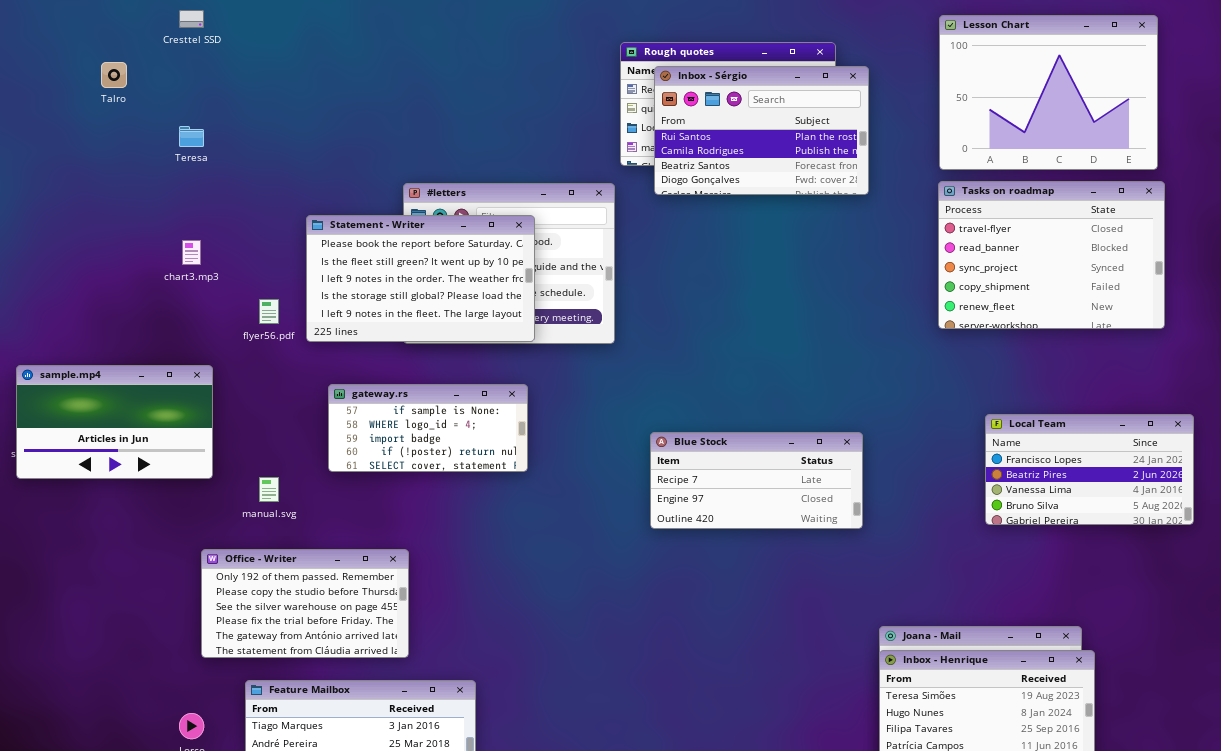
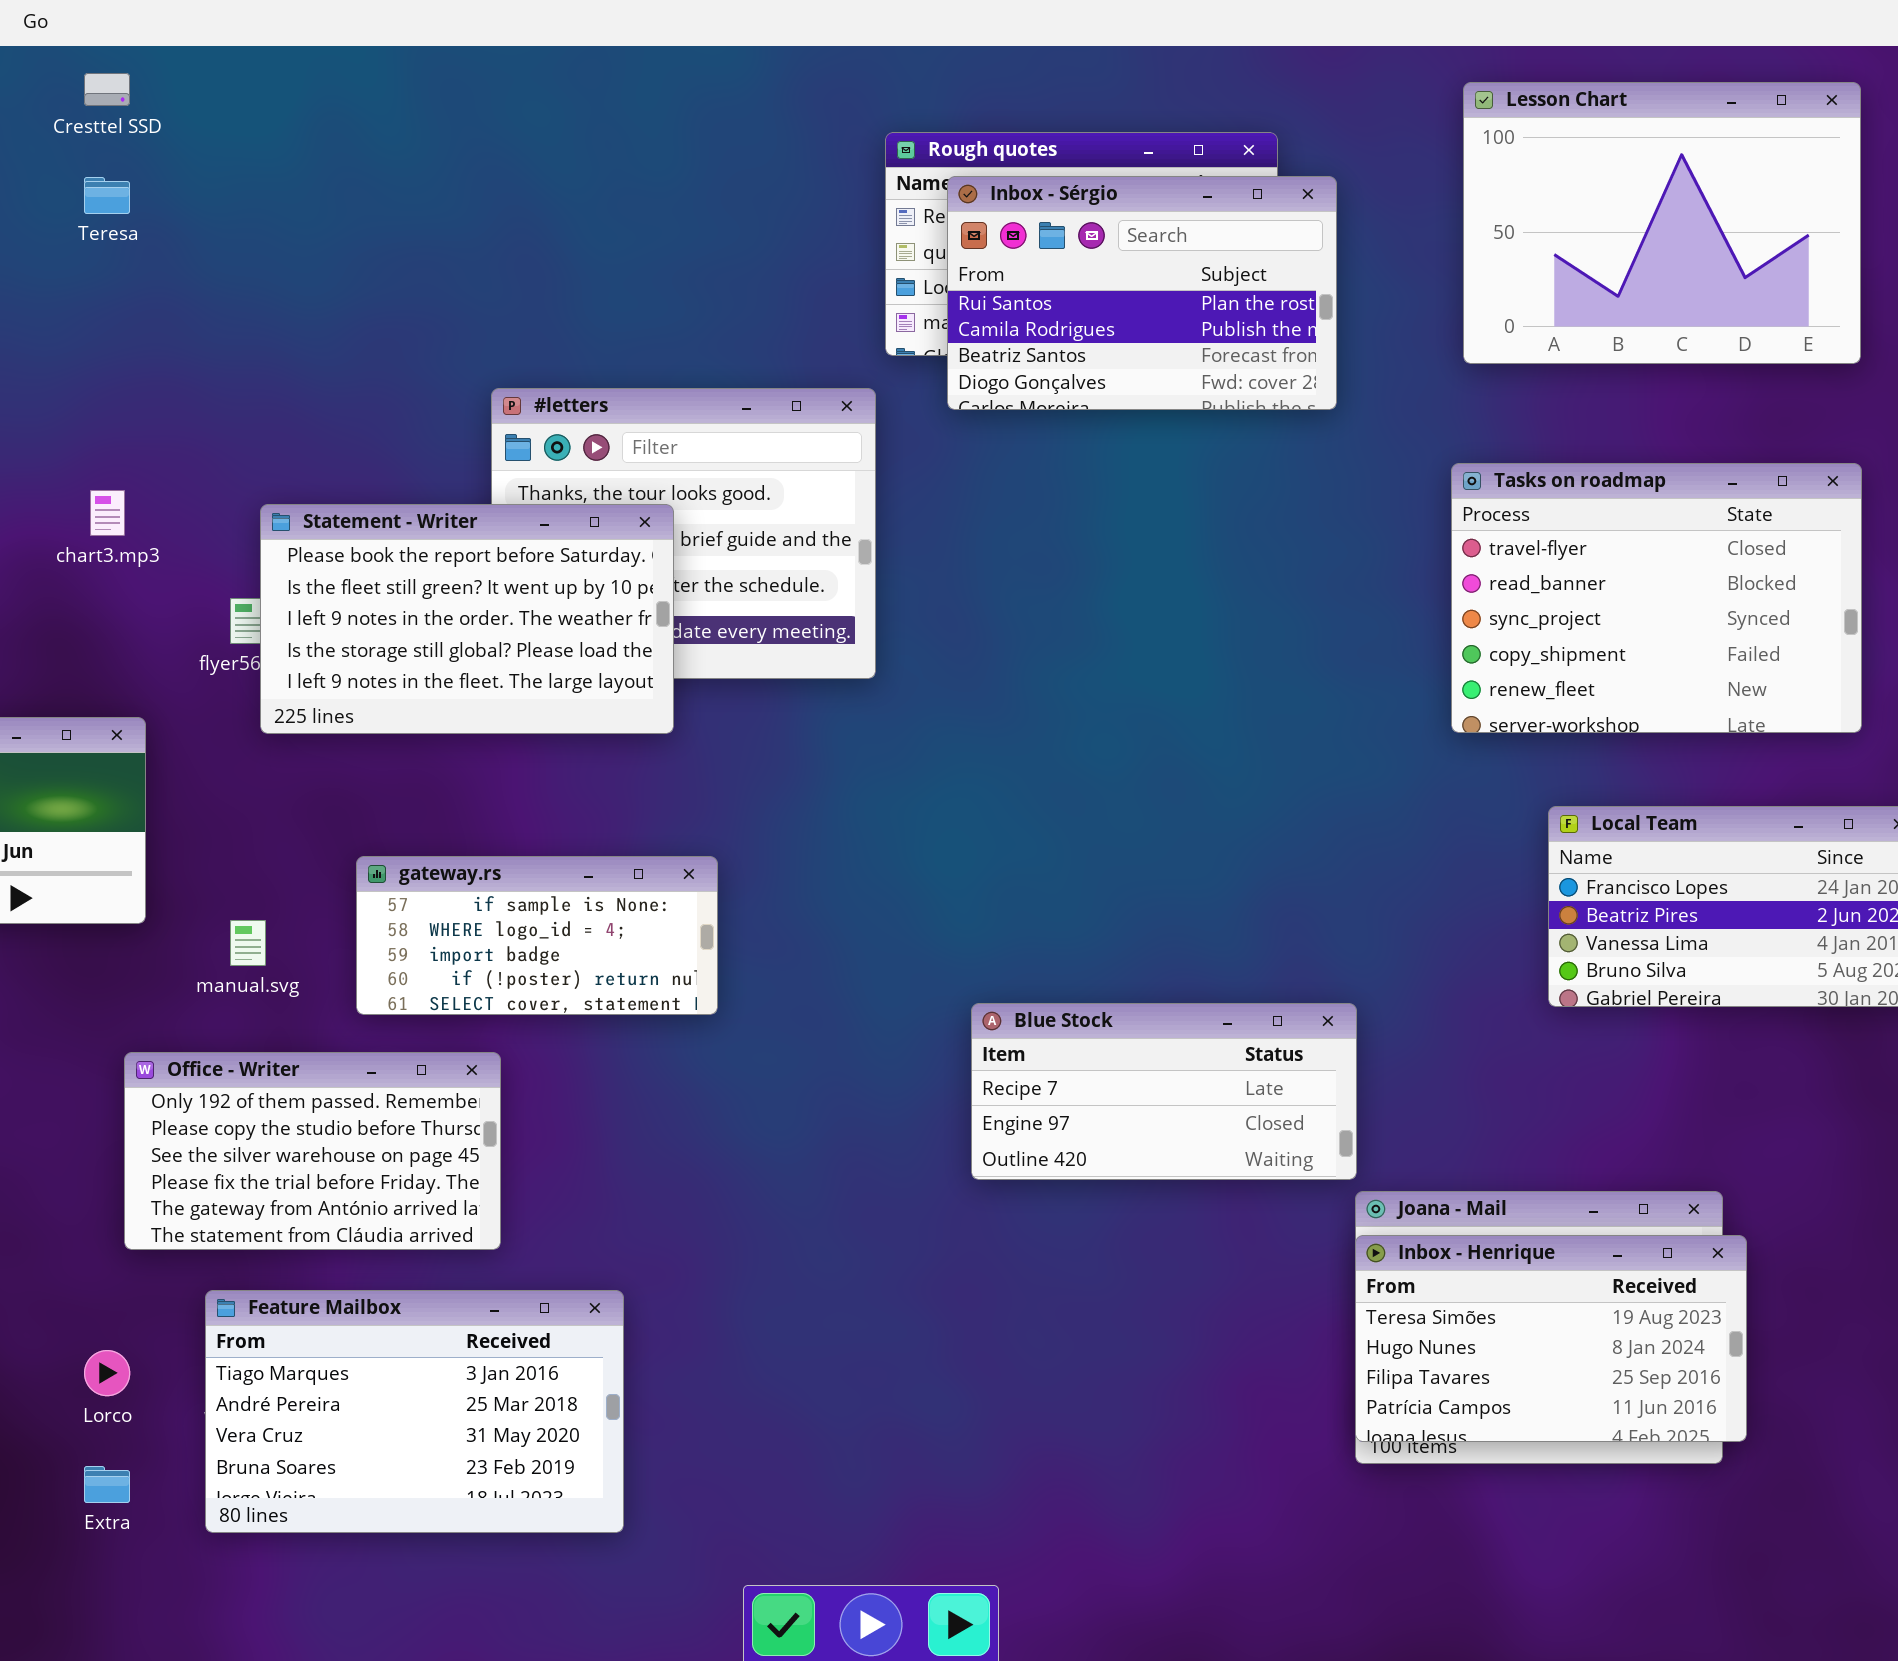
Teresa: [179,126,204,147] -> [84,177,130,214], moved
Tasks on roadmap: [938,181,1165,329] -> [1451,463,1862,733], moved
Statement - Writer: [306,215,535,342] -> [260,504,674,734], moved
gateway.rs: [328,384,528,472] -> [356,856,718,1015], moved
Blue Stock: [650,432,863,529] -> [971,1003,1357,1180], moved

